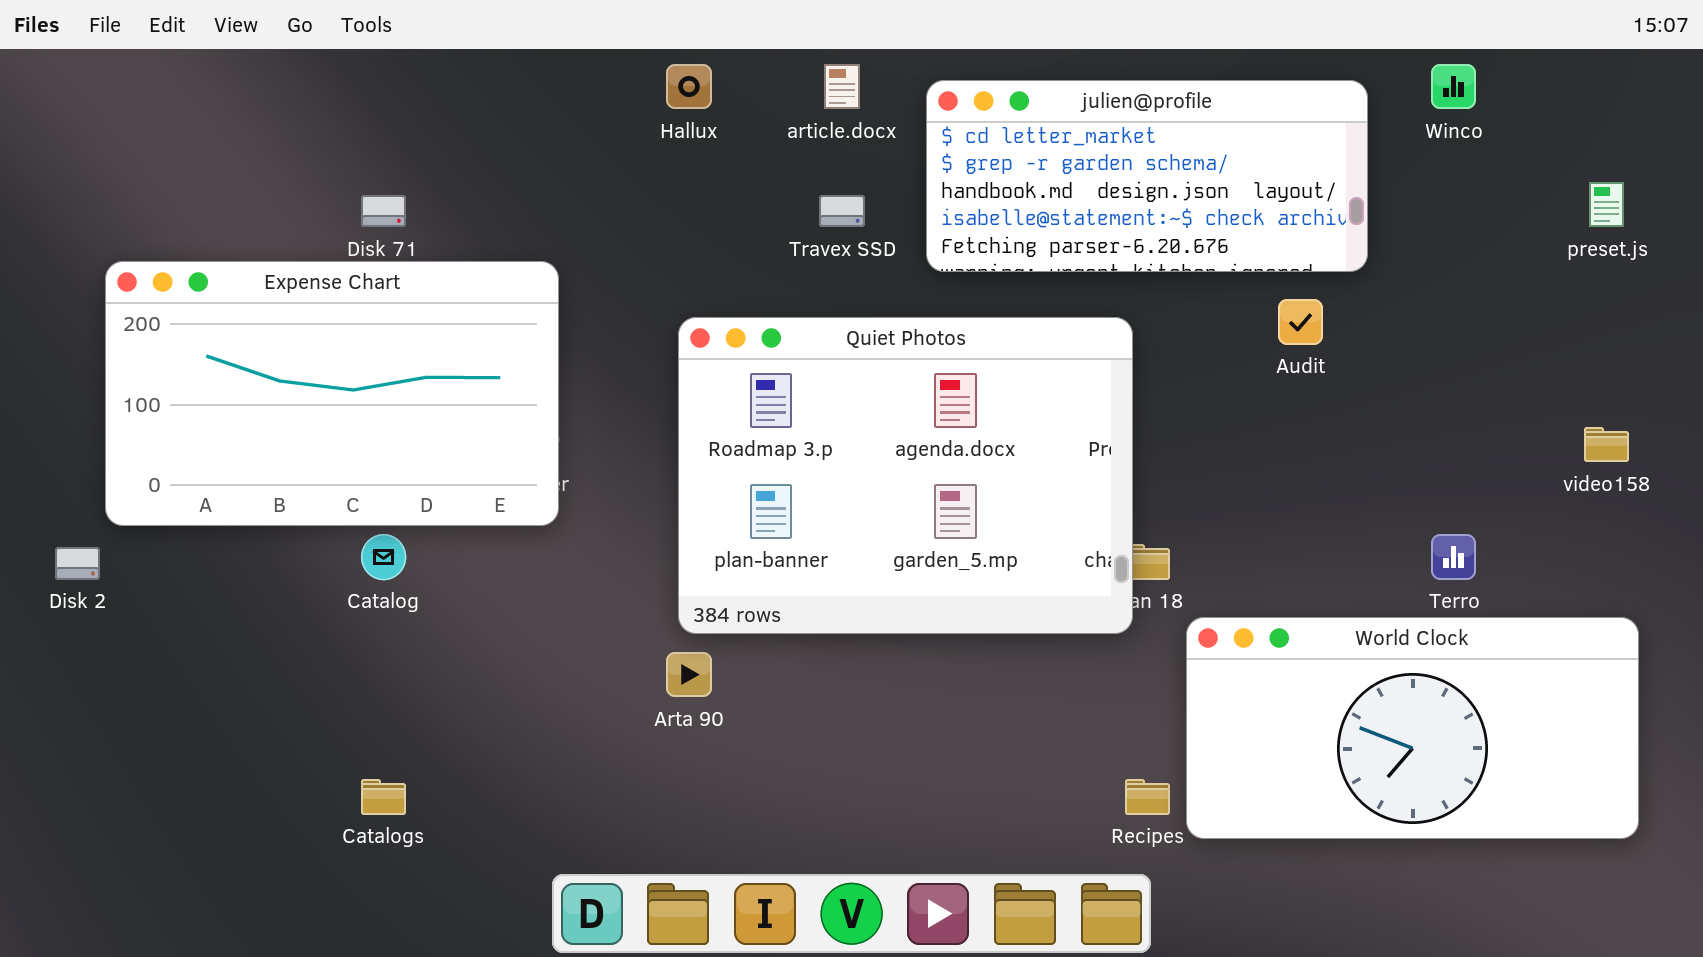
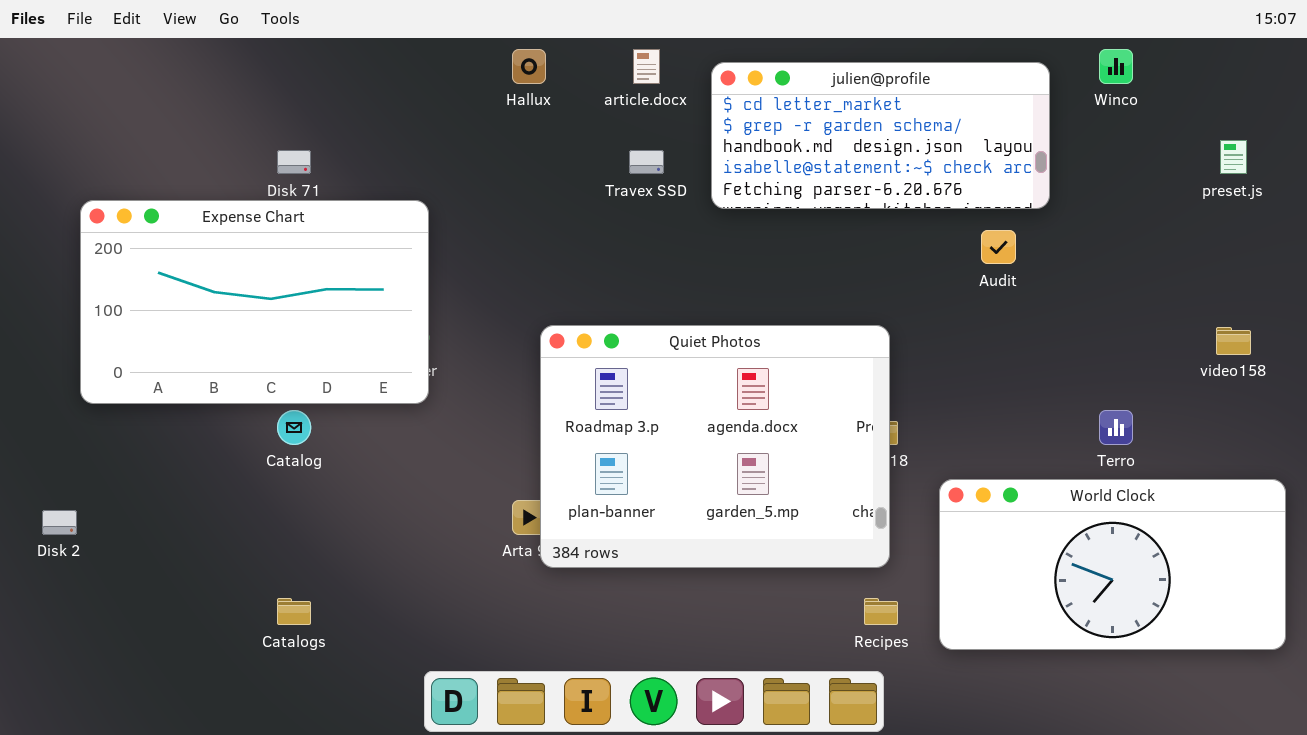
Quiet Photos: [678,317,1133,634] -> [540,325,890,568], moved
Disk 2: [55,547,100,580] -> [42,510,77,535], moved
World Clock: [1186,617,1639,839] -> [939,479,1286,650], moved

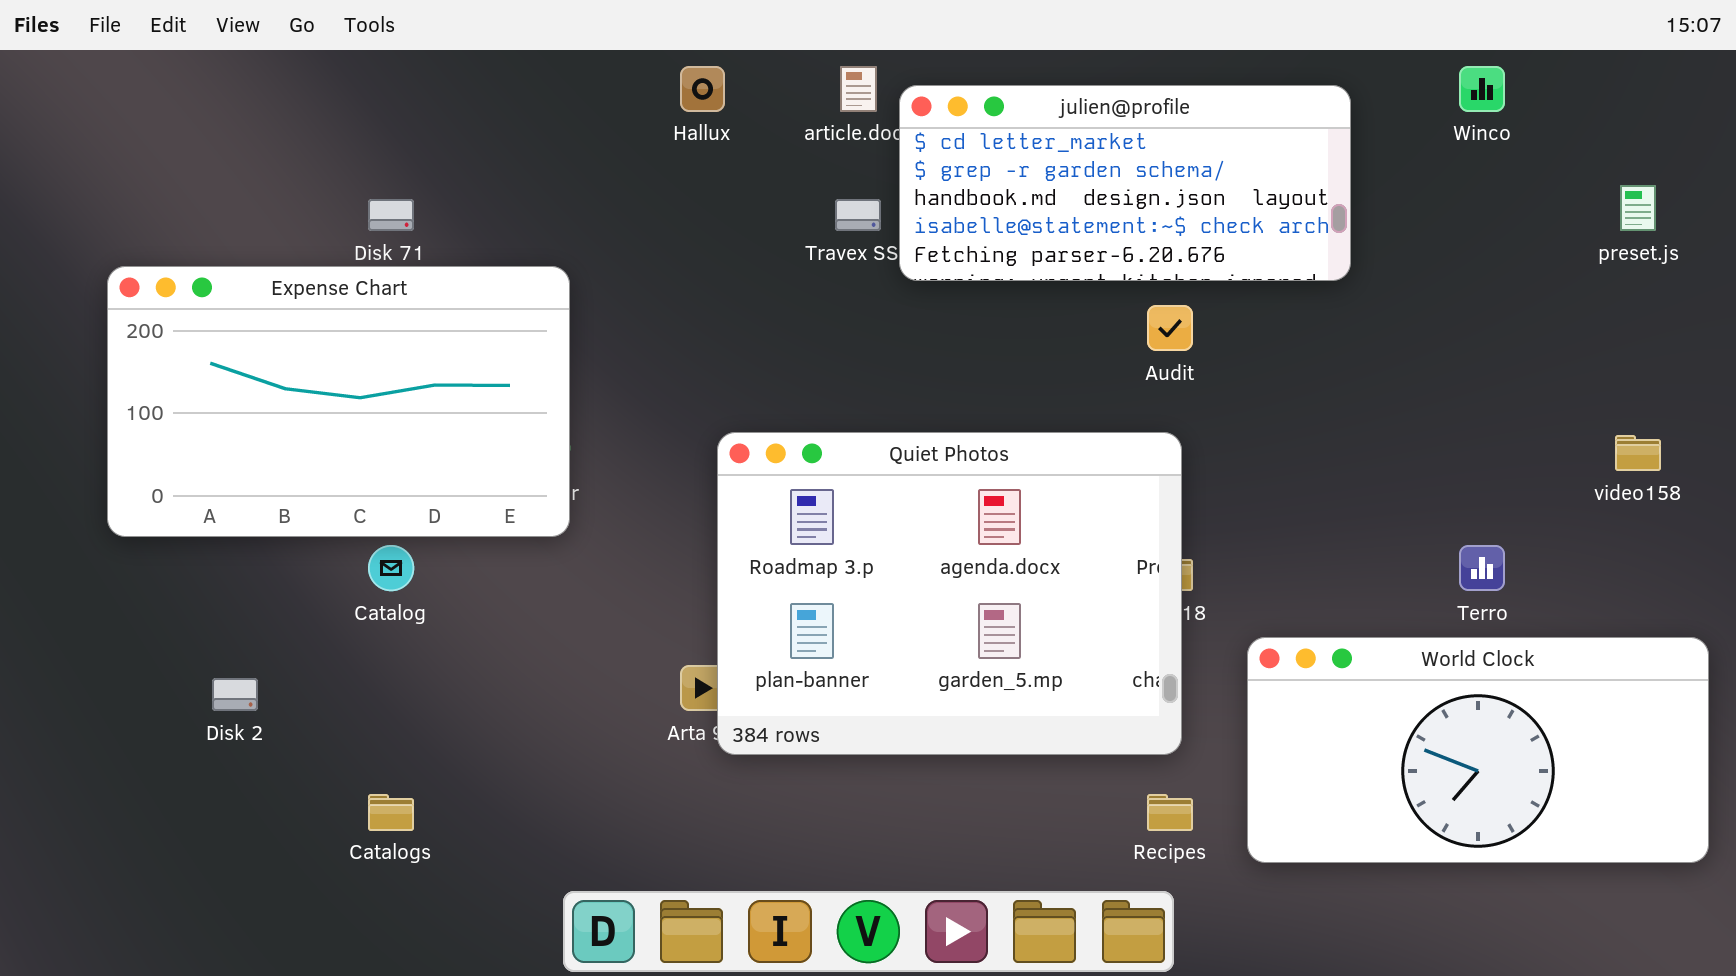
julien@profile: [711,62,1050,209] -> [899,85,1351,281], moved
Audit: [981,230,1016,264] -> [1147,305,1193,351], moved
Disk 2: [42,510,77,535] -> [212,678,258,711], moved

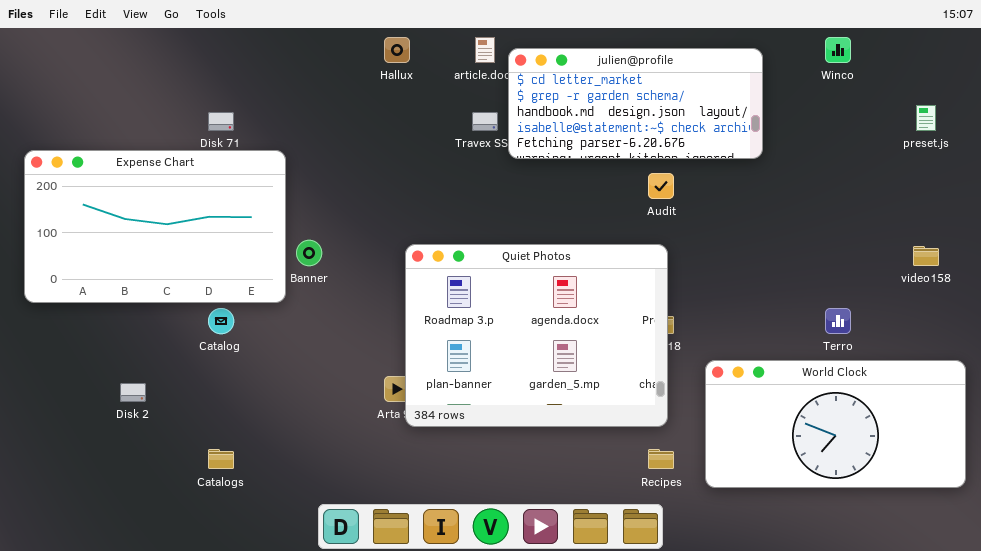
Expense Chart: [107,266,570,537] -> [24,150,286,303], moved

